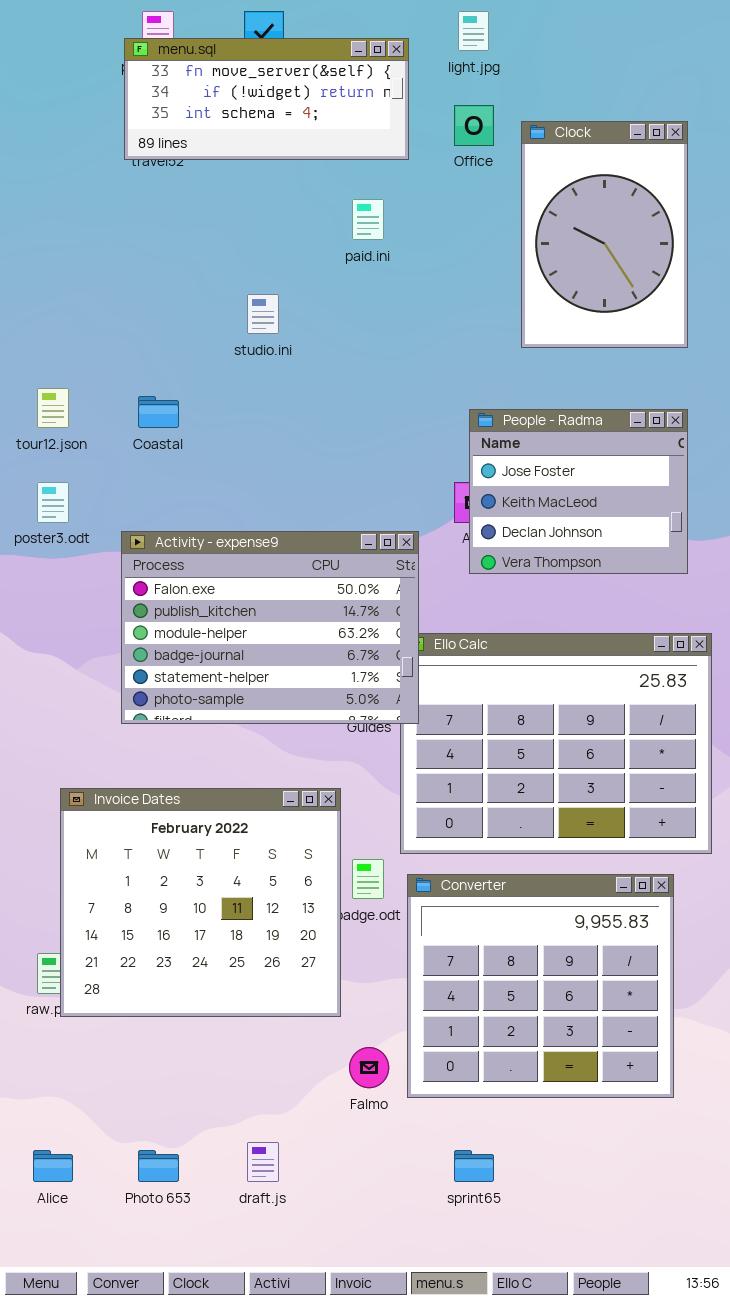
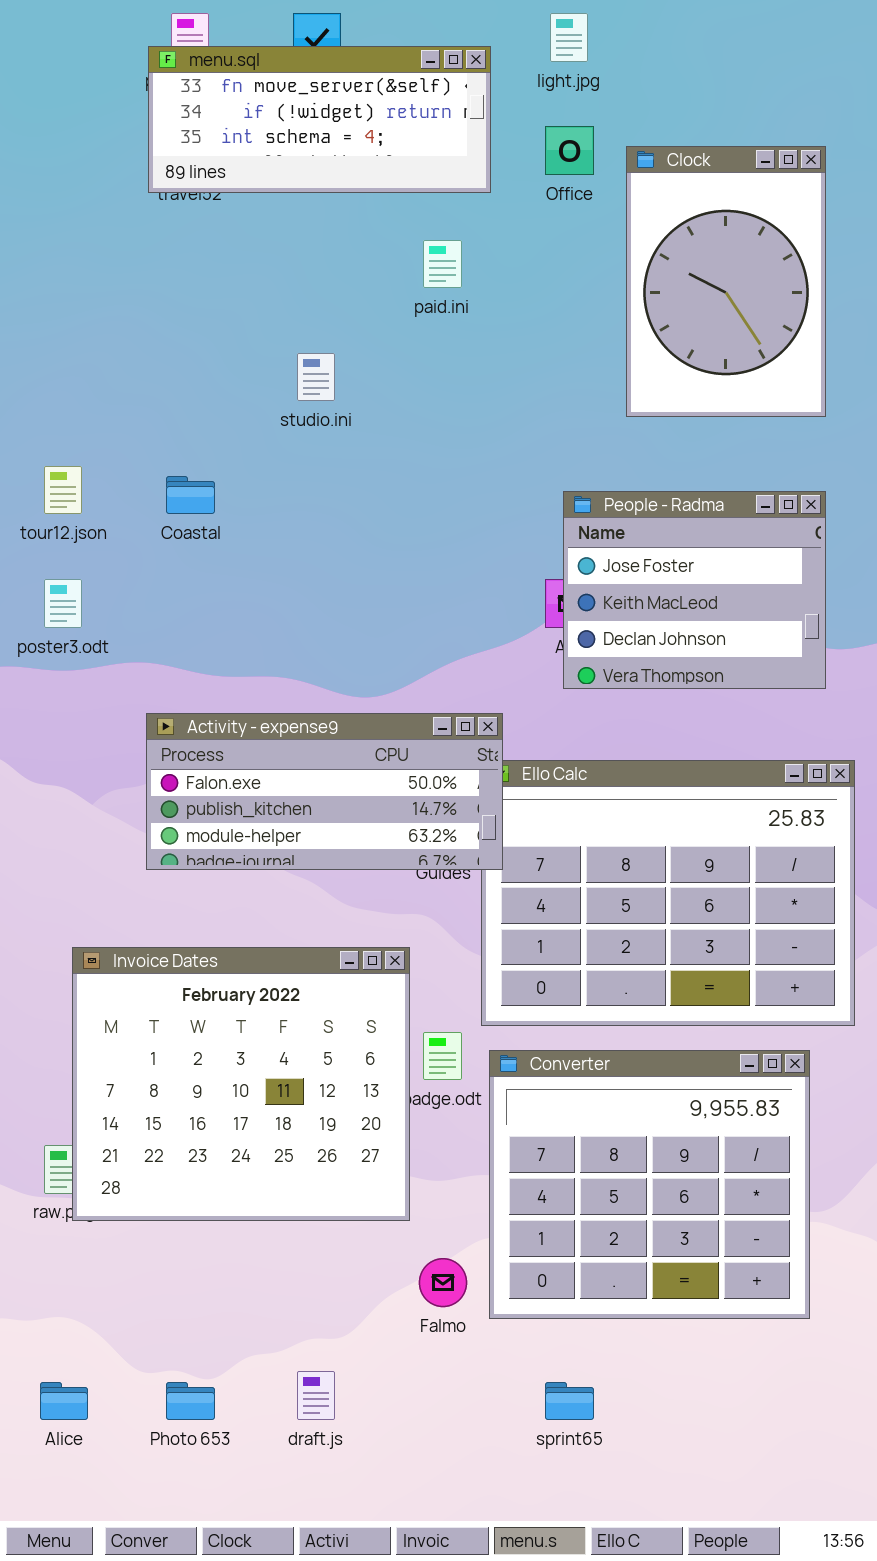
Activity - expense9: [121,531,419,724] -> [146,713,503,870], resized

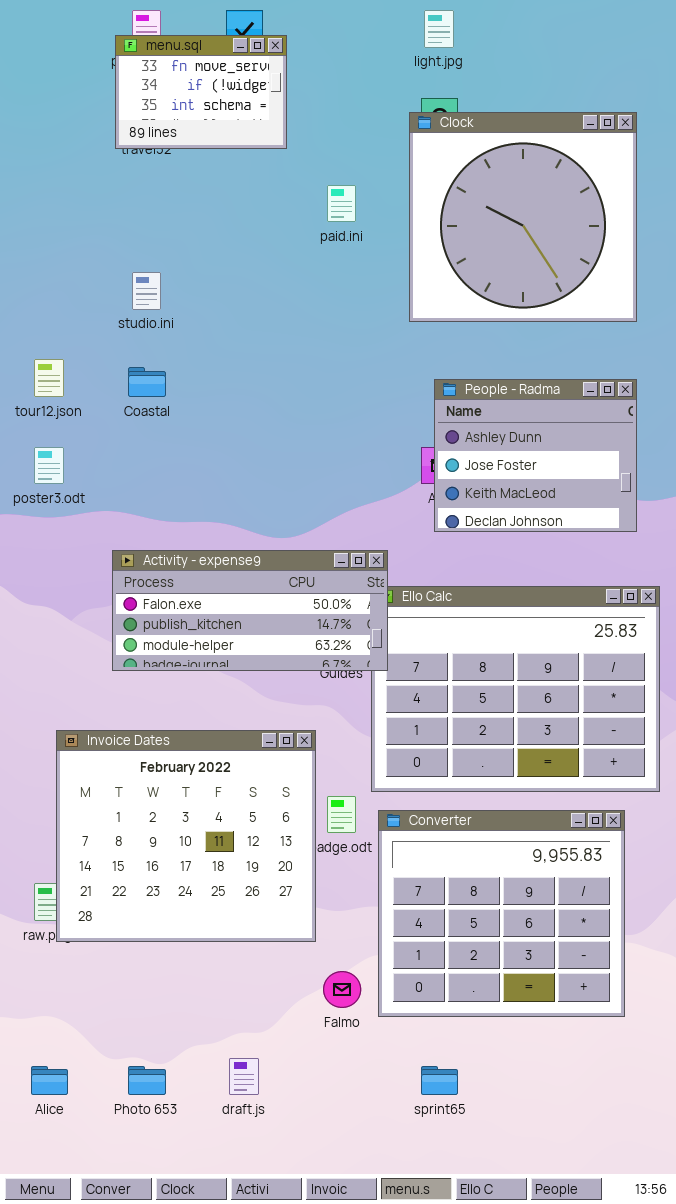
menu.sql: [148,46,491,193] -> [115,35,287,149], resized
Clock: [626,146,826,417] -> [409,112,637,322], resized
studio.ini: [297,353,335,401] -> [132,272,161,310], moved
People - Radma: [563,491,826,689] -> [434,379,637,532], scrolled up 1 row

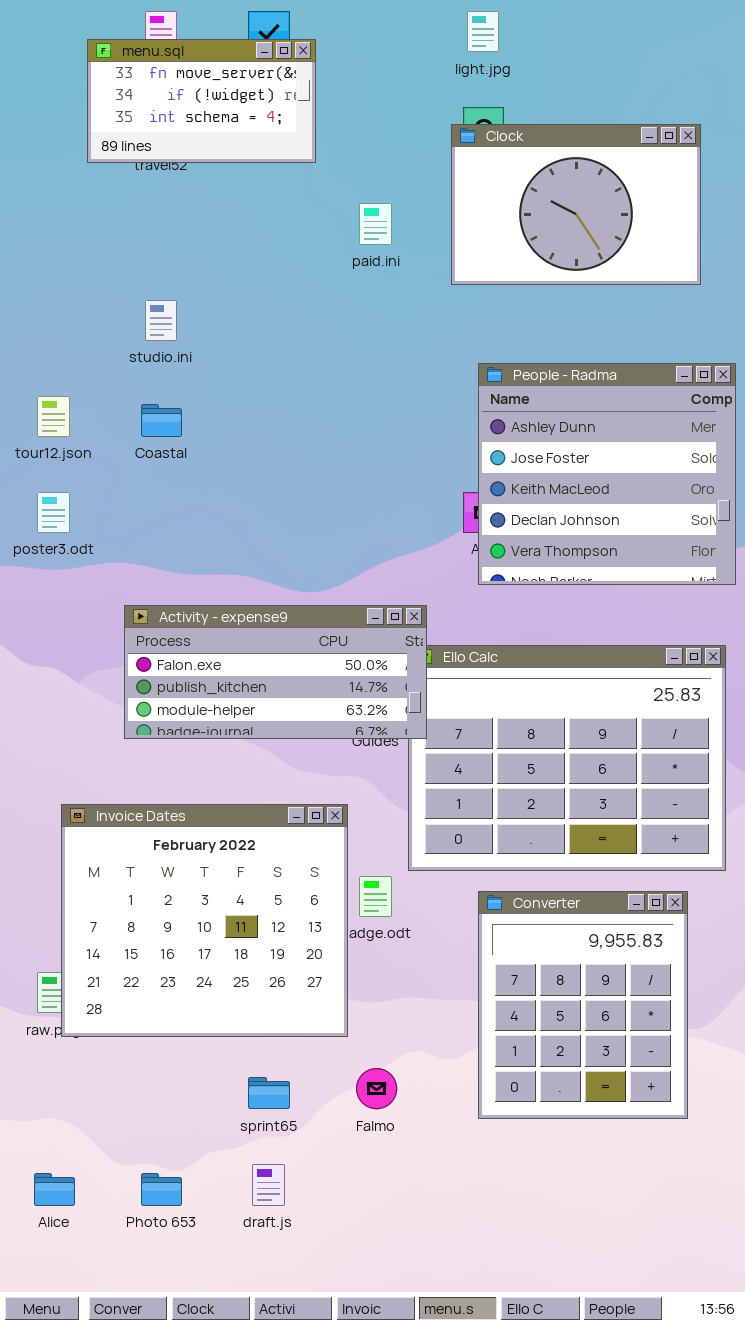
menu.sql: [115,35,287,149] -> [87,39,316,163], resized
Clock: [409,112,637,322] -> [451,124,701,285], resized
People - Radma: [434,379,637,532] -> [478,363,736,585], resized
Converter: [378,810,625,1017] -> [478,891,688,1119], resized
sprint65: [421,1066,458,1095] -> [248,1077,290,1109], moved

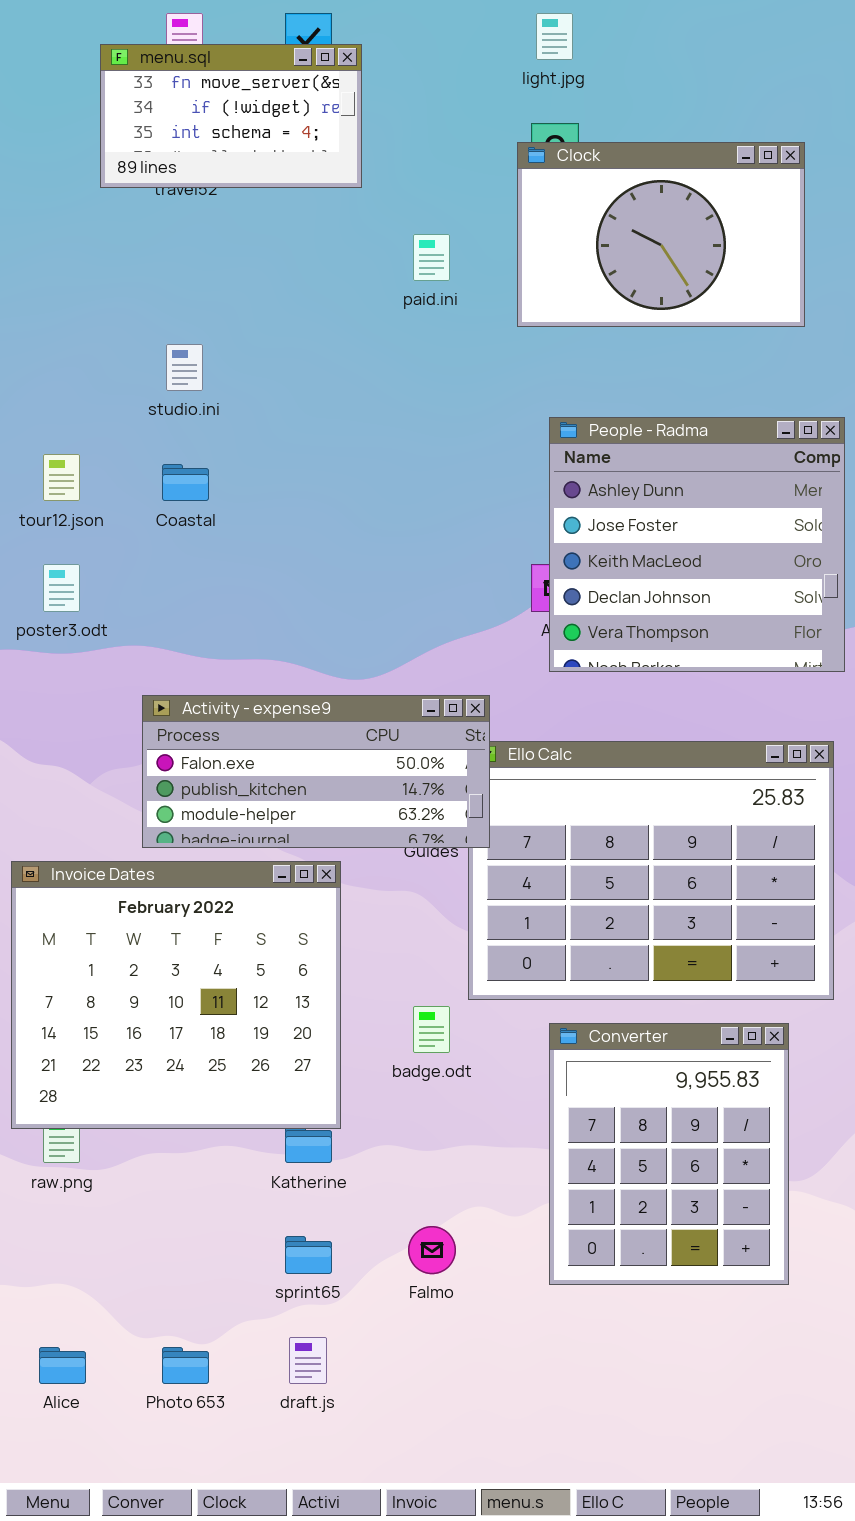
Invoice Dates: [61,804,348,1037] -> [11,861,341,1129], moved

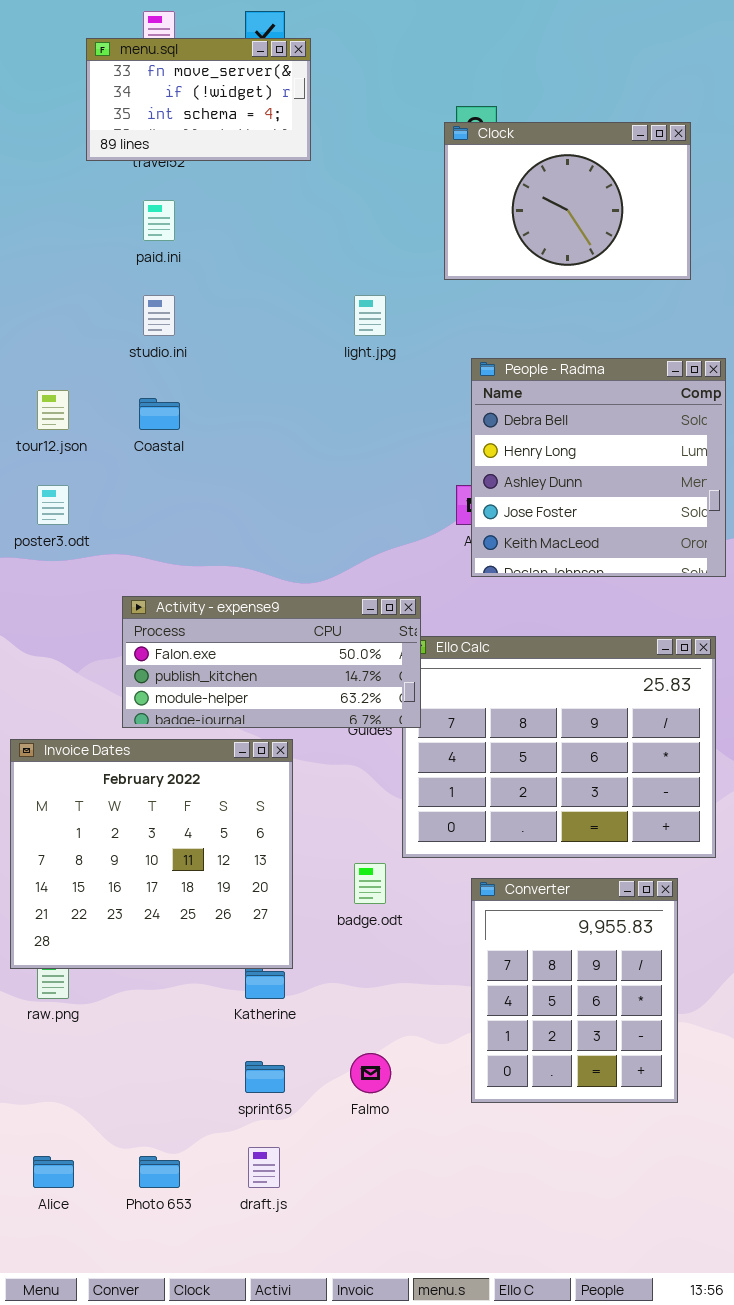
light.jpg: [536,13,573,60] -> [354,295,386,336], moved
paid.ini: [413,234,450,281] -> [143,200,175,241], moved
People - Radma: [549,417,845,672] -> [471,358,726,577], scrolled up 2 rows

